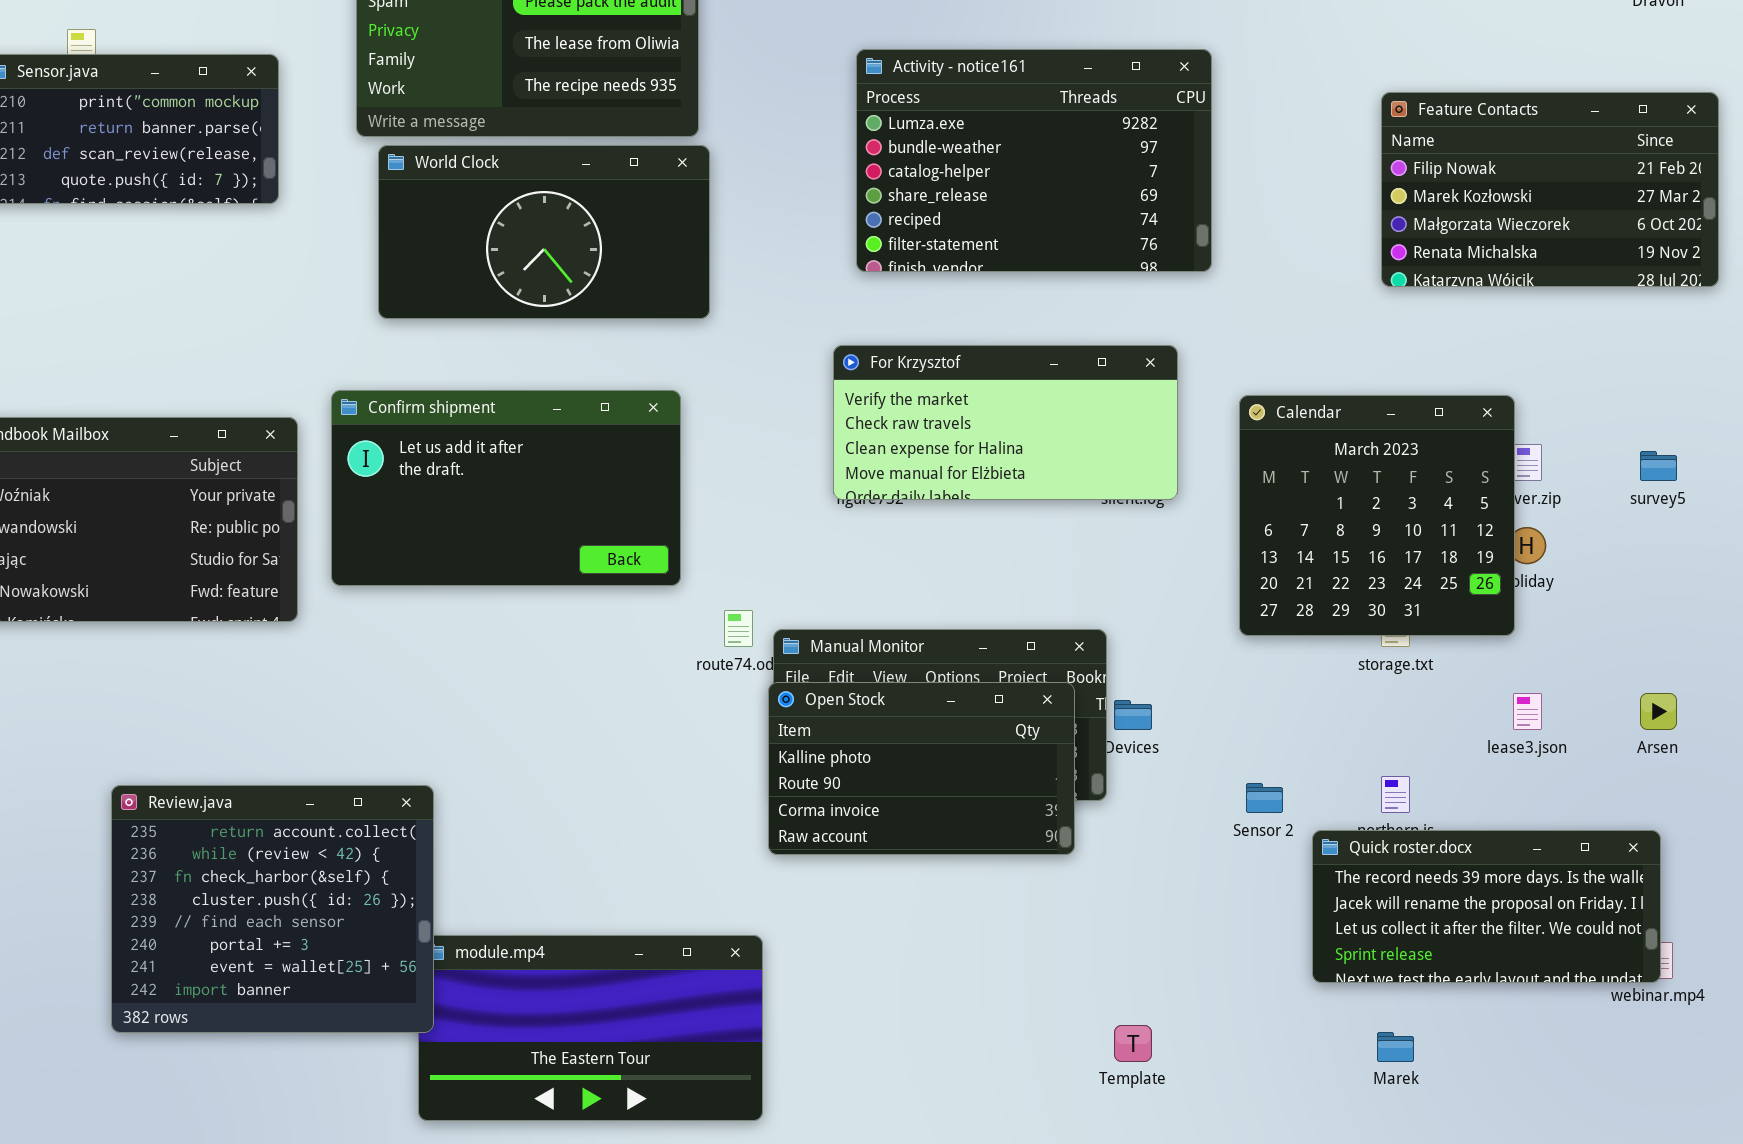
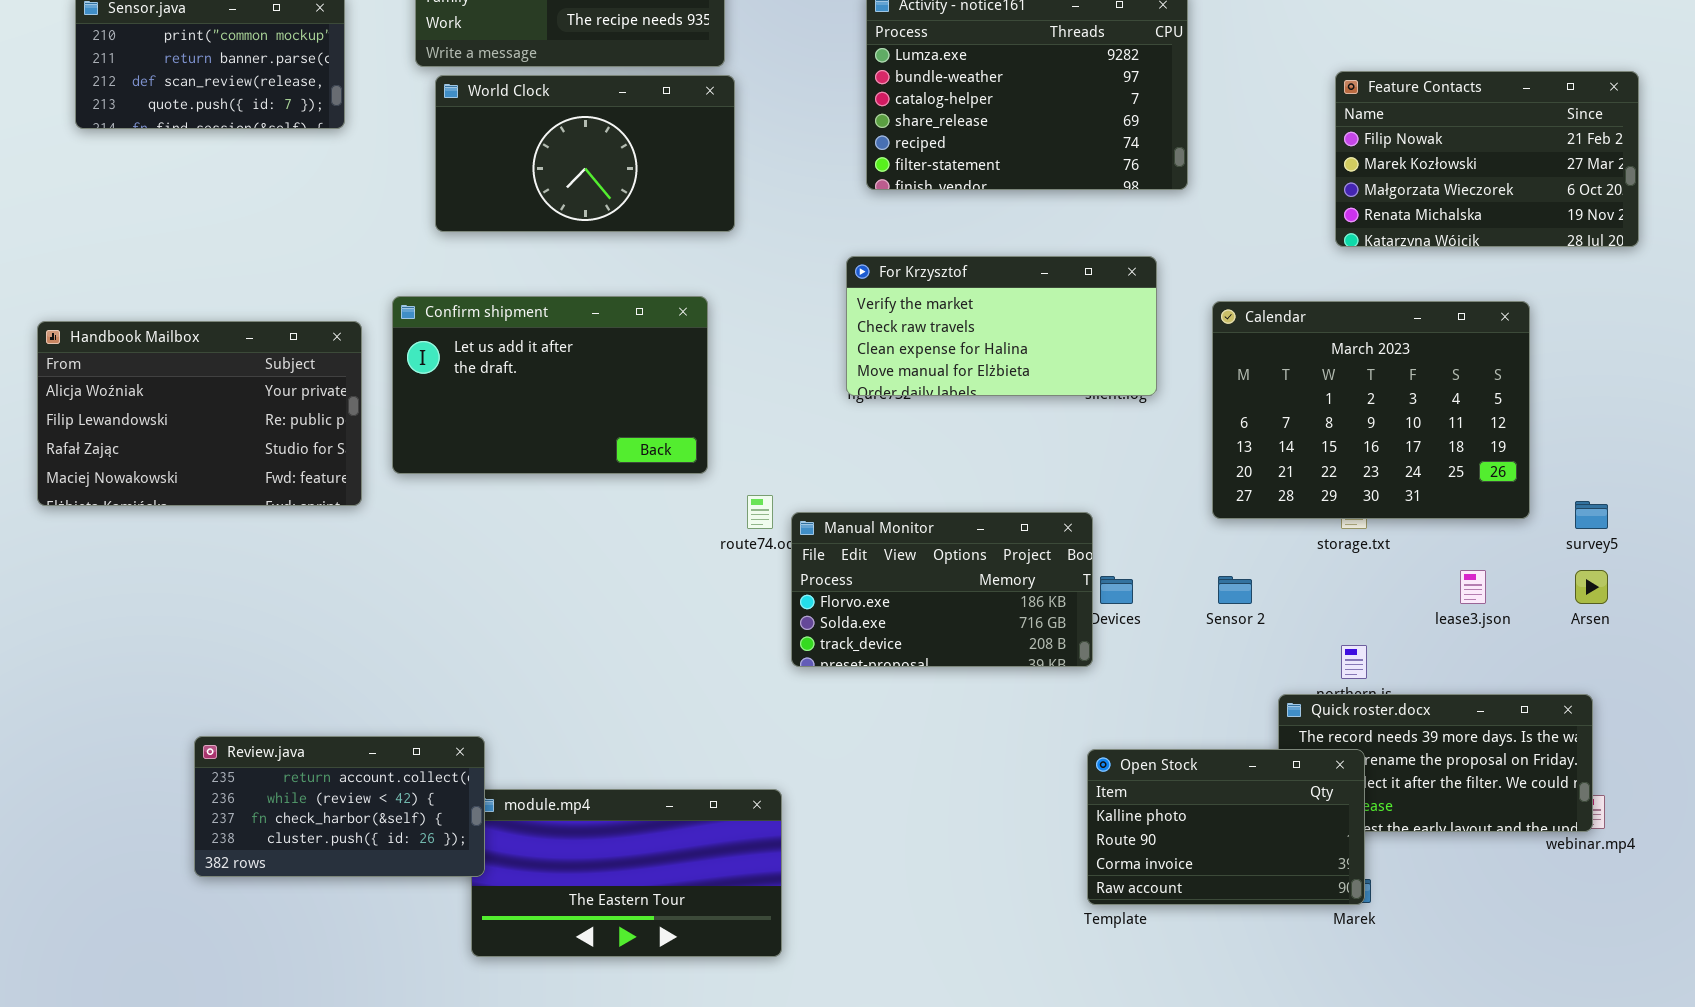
Feature Contacts: [1381,92,1719,287] -> [1335,71,1639,247], moved
Calendar: [1239,395,1515,636] -> [1212,301,1530,519], resized
survey5: [1640,451,1677,481] -> [1575,501,1608,529], moved
Open Stock: [768,682,1075,855] -> [1087,749,1365,905], moved
Sensor 2: [1246,783,1283,813] -> [1218,576,1252,604], moved
Review.java: [111,785,434,1033] -> [194,736,485,877], resized

